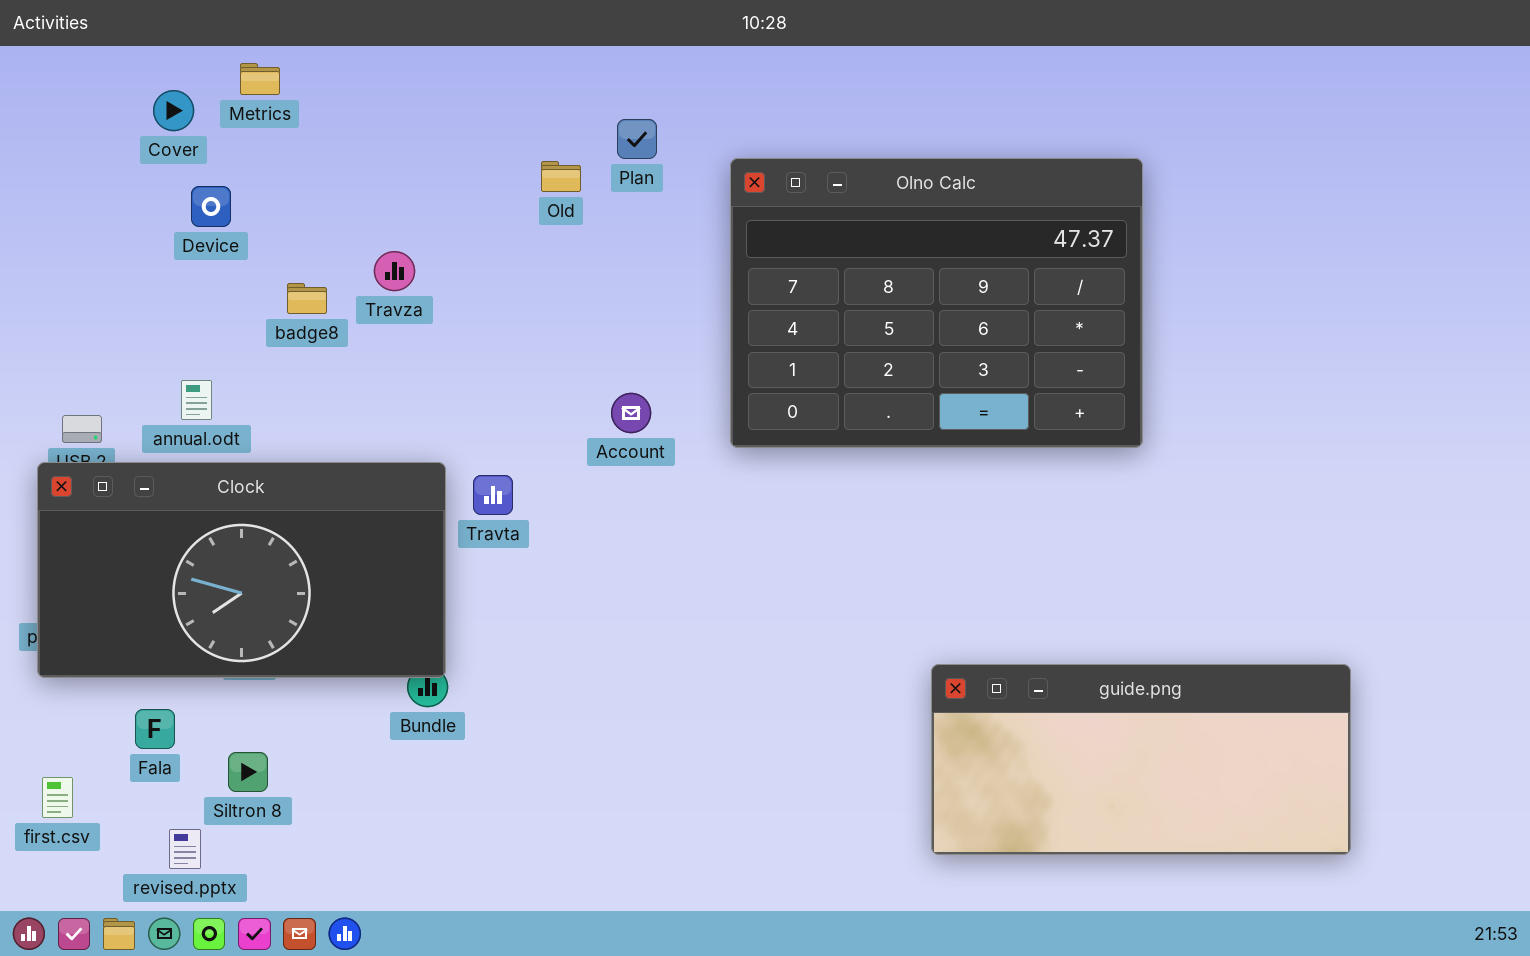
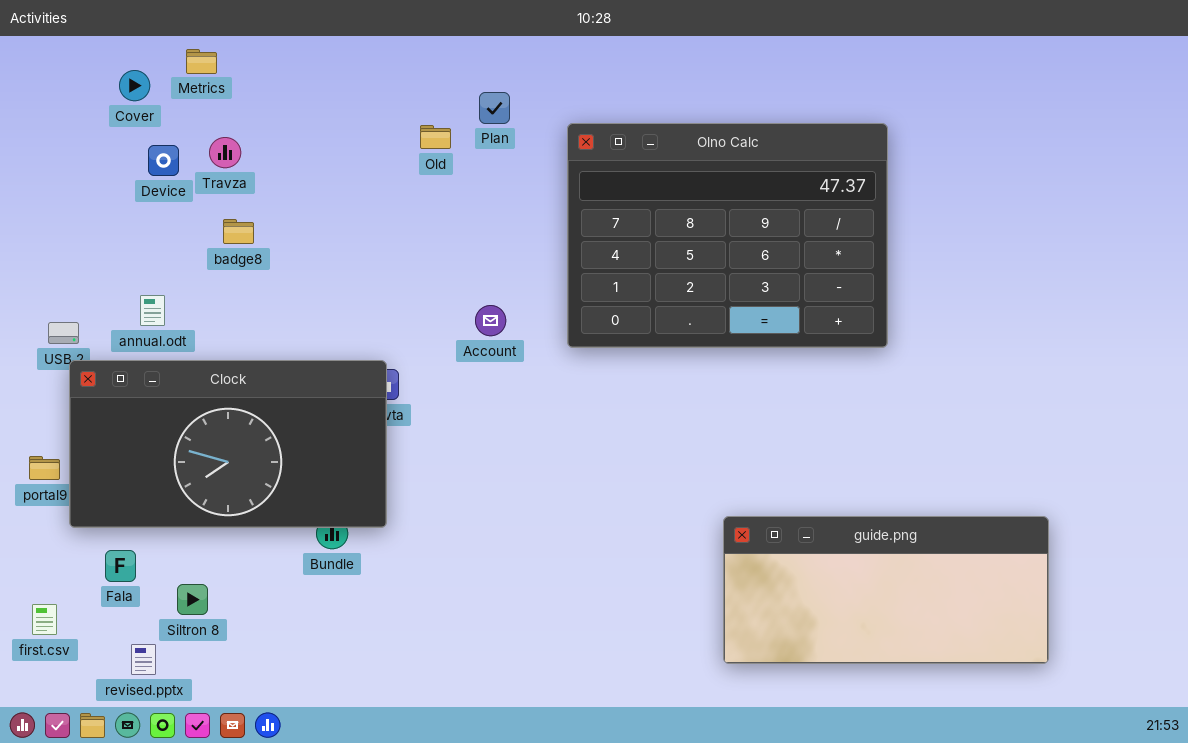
Travza: [374,251,415,291] -> [209,137,241,168], moved
Clock: [37,462,446,678] -> [69,360,387,528], moved

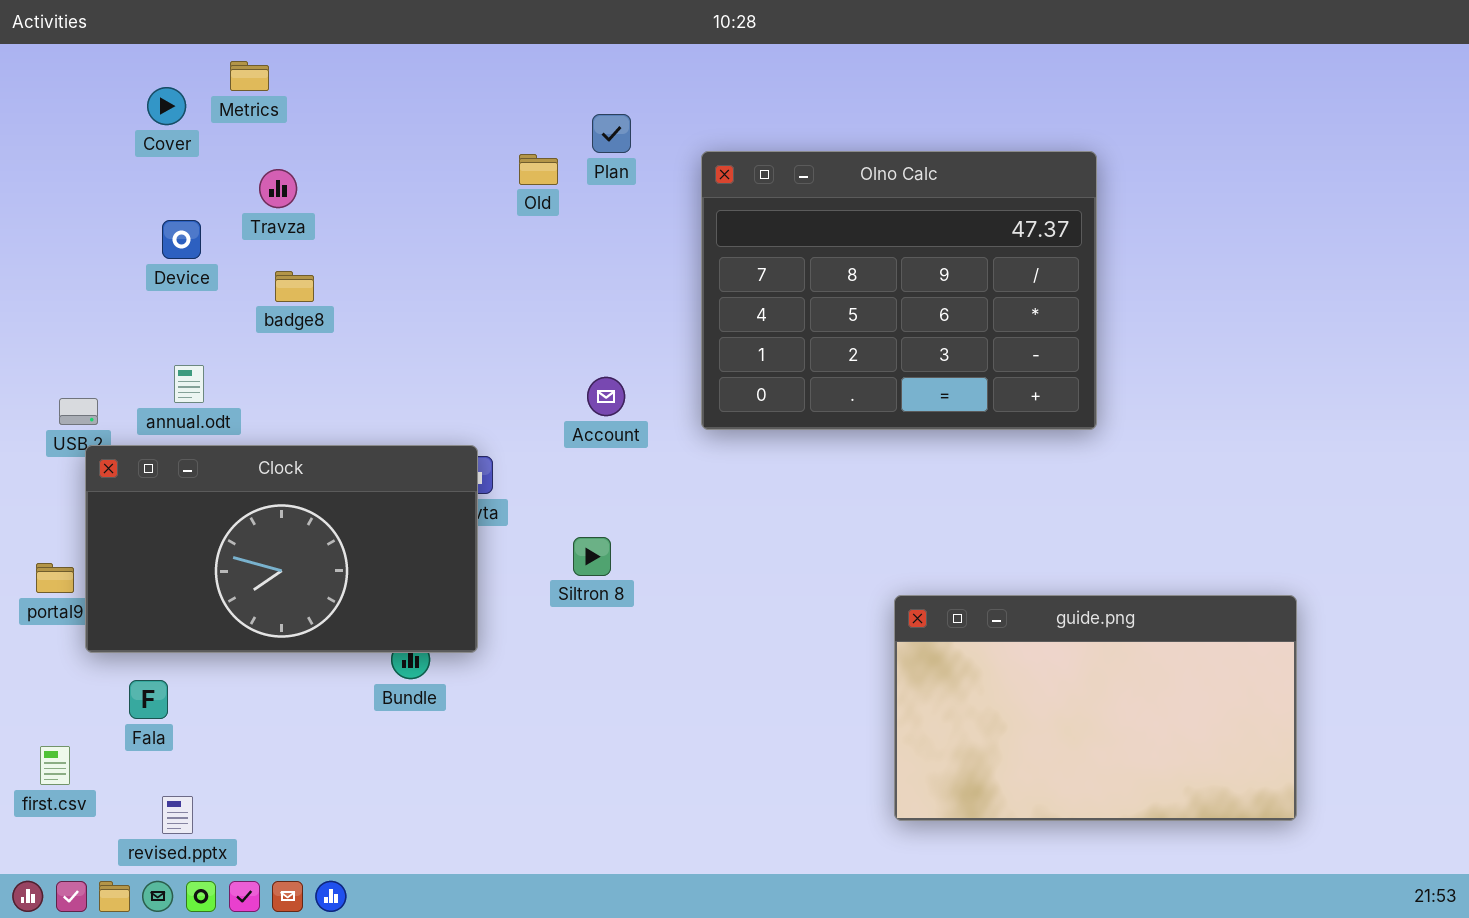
Device: [148,145,179,176] -> [162,220,201,259], moved
guide.png: [723,516,1049,664] -> [894,595,1297,821], resized
Siltron 8: [177,584,208,615] -> [573,537,611,576], moved

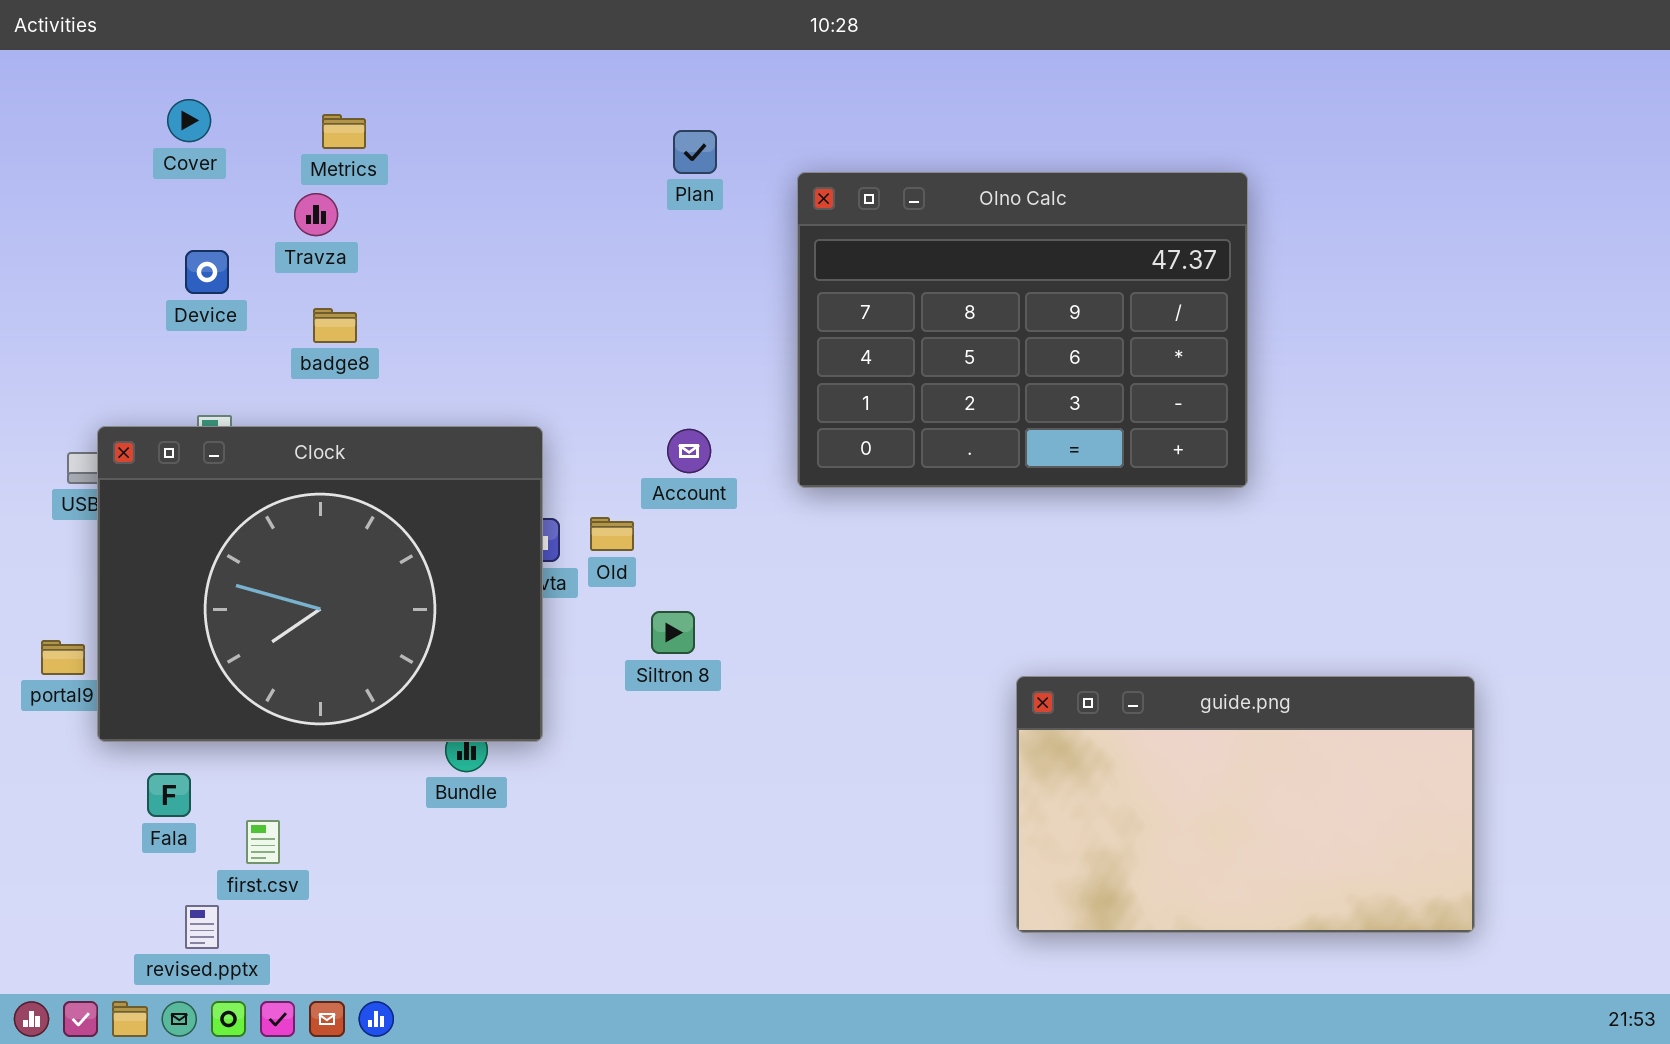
Metrics: [230,61,269,91] -> [322,114,366,149], moved
Old: [519,154,558,185] -> [590,517,634,551], moved
Clock: [85,445,478,653] -> [97,426,543,742], resized
first.csv: [40,746,70,785] -> [246,820,280,864], moved

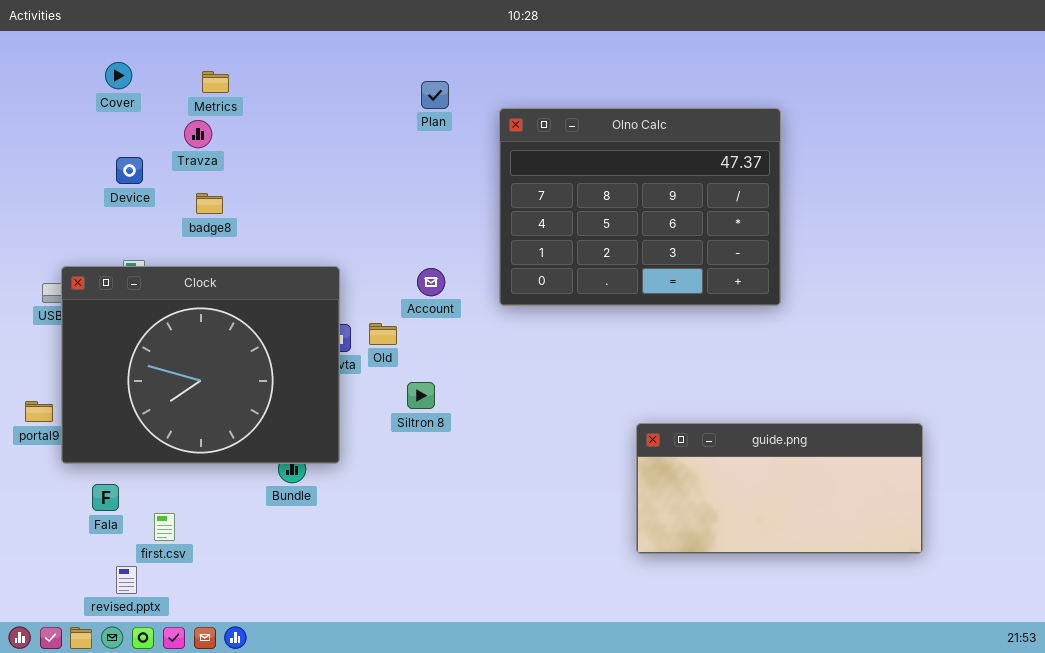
guide.png: [1016,676,1475,933] -> [636,423,923,554], resized

